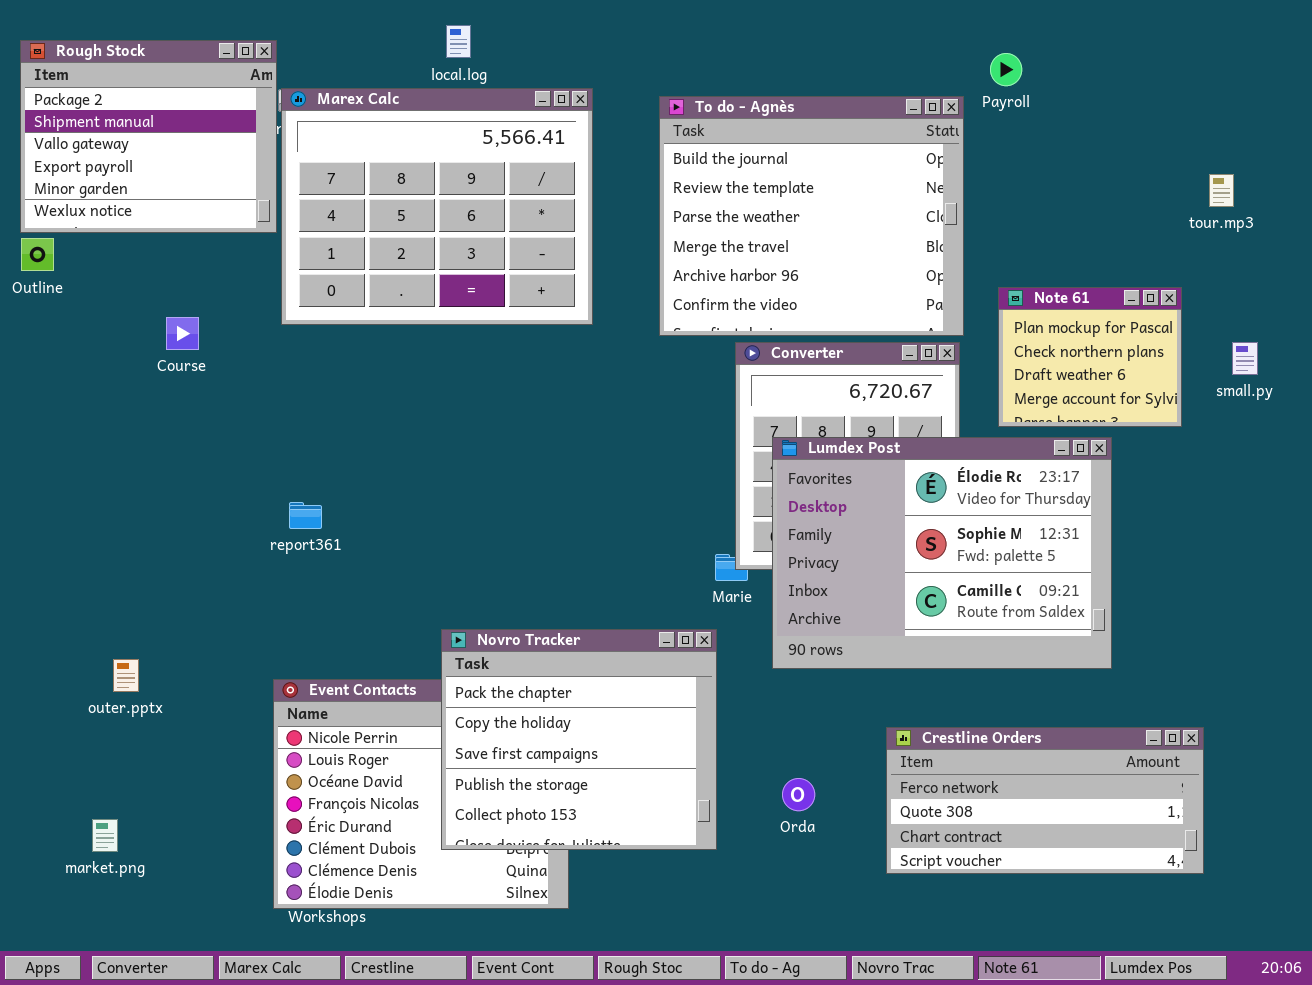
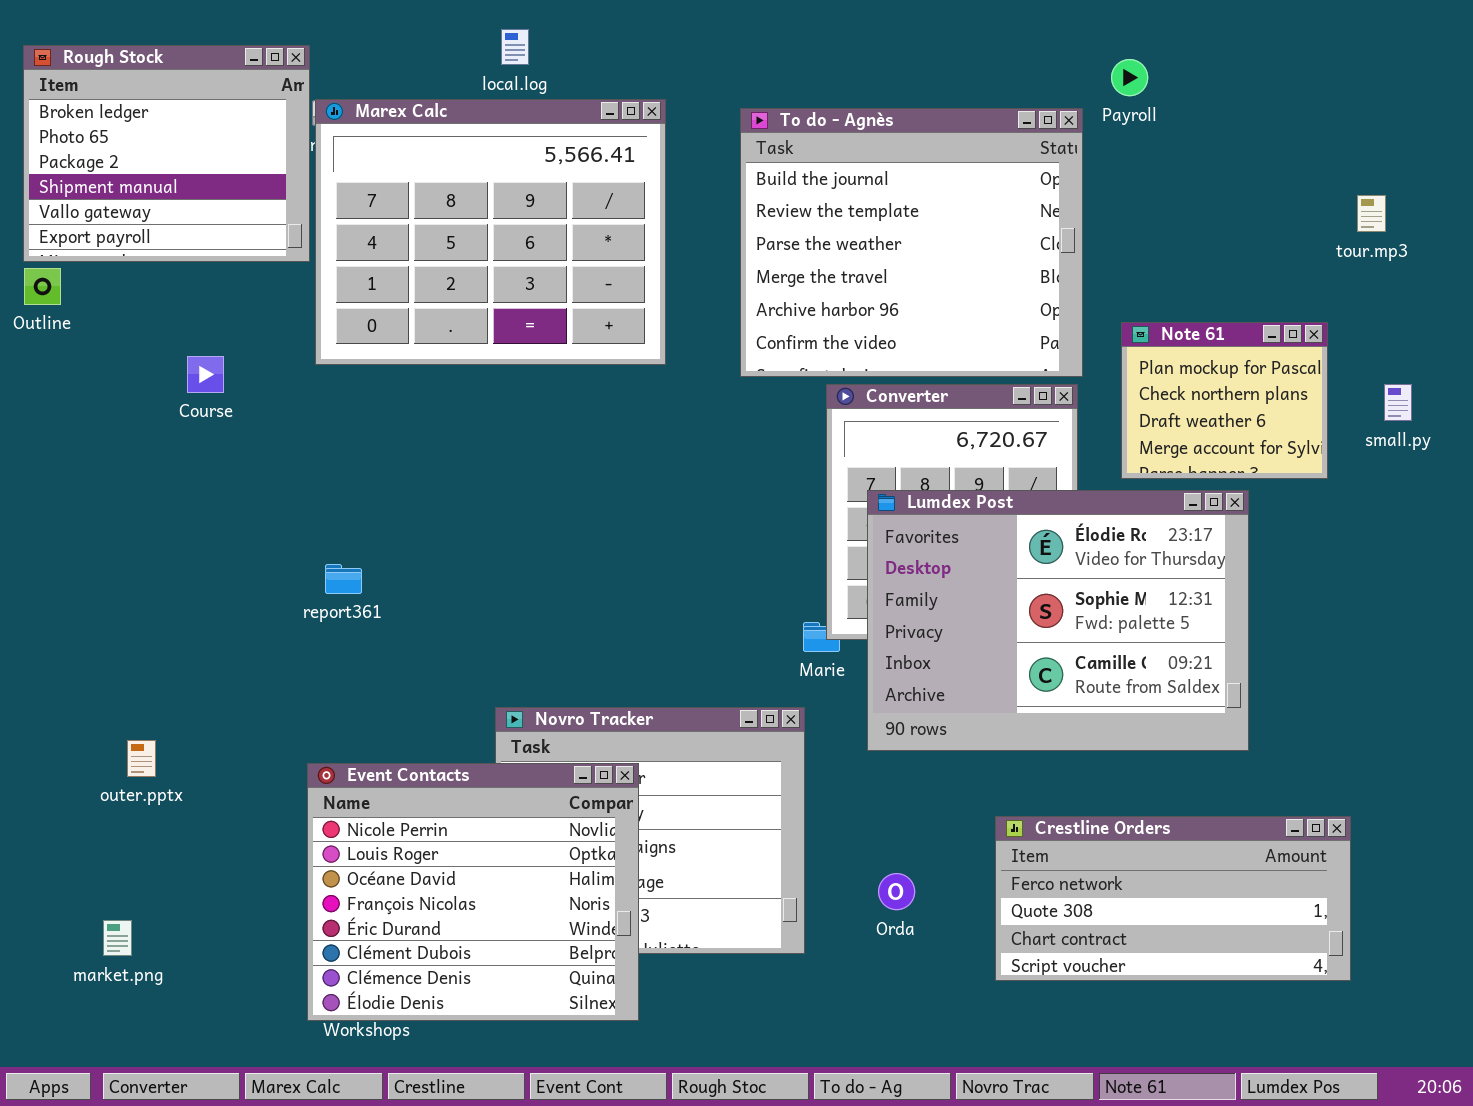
Rough Stock: [20,40,277,233] -> [23,45,310,262], scrolled up 2 rows
Event Contacts: [273,679,569,909] -> [307,763,639,1021], raised

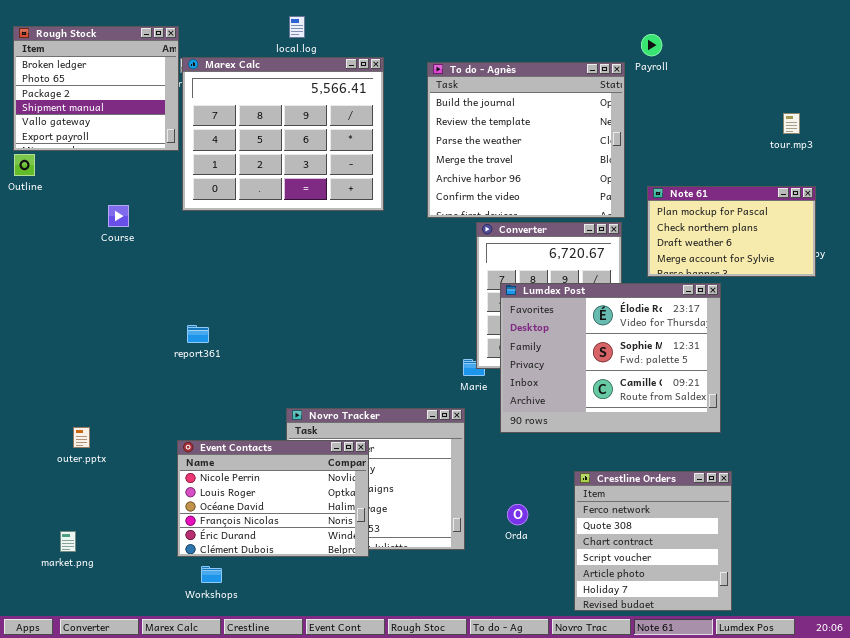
Note 61: [1121,322,1328,479] -> [647,186,816,277], resized
Event Contacts: [307,763,639,1021] -> [177,440,369,557], resized
Crestline Orders: [995,816,1351,981] -> [574,471,732,611], resized

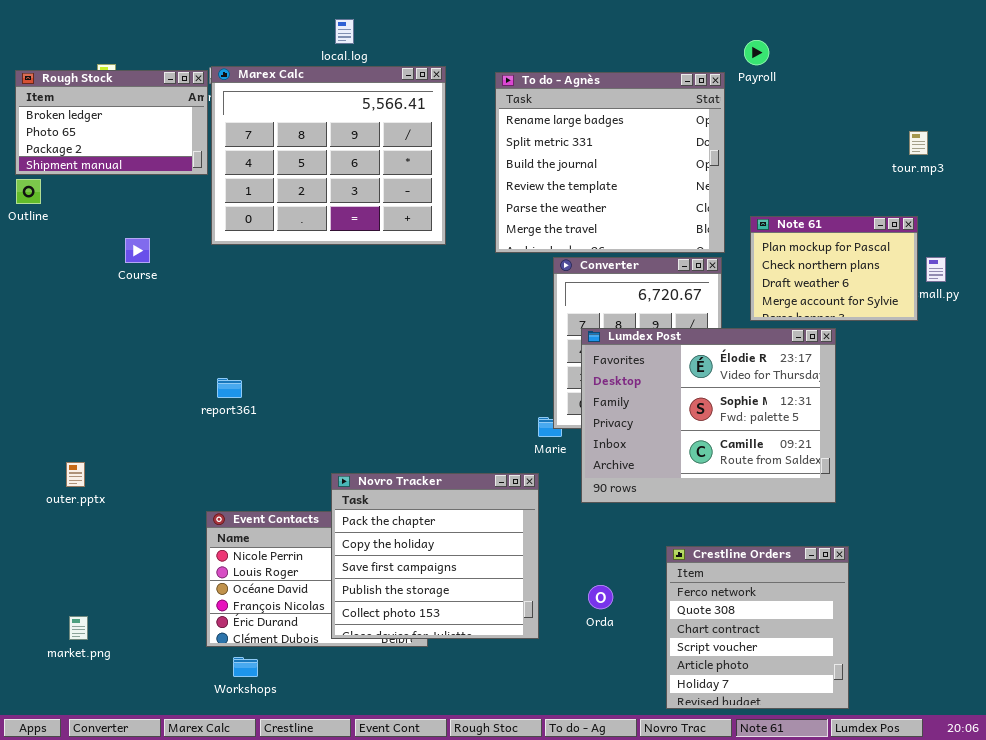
Rough Stock: [13,26,179,151] -> [15,70,208,175], resized
To do - Agnès: [427,62,625,218] -> [495,72,725,253], scrolled up 2 rows
Note 61: [647,186,816,277] -> [750,216,918,321], resized
Novro Tracker: [286,408,465,550] -> [331,473,539,639], raised
outer.pptx: [73,427,90,448] -> [66,462,85,487], moved

